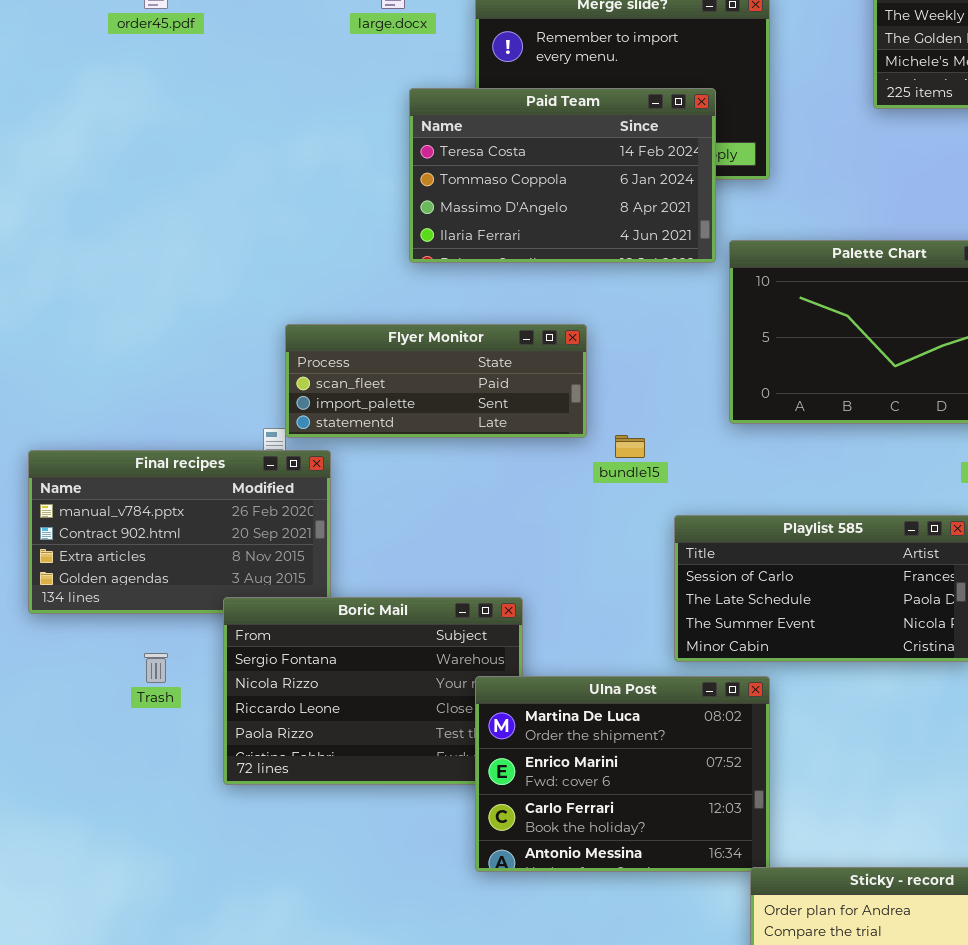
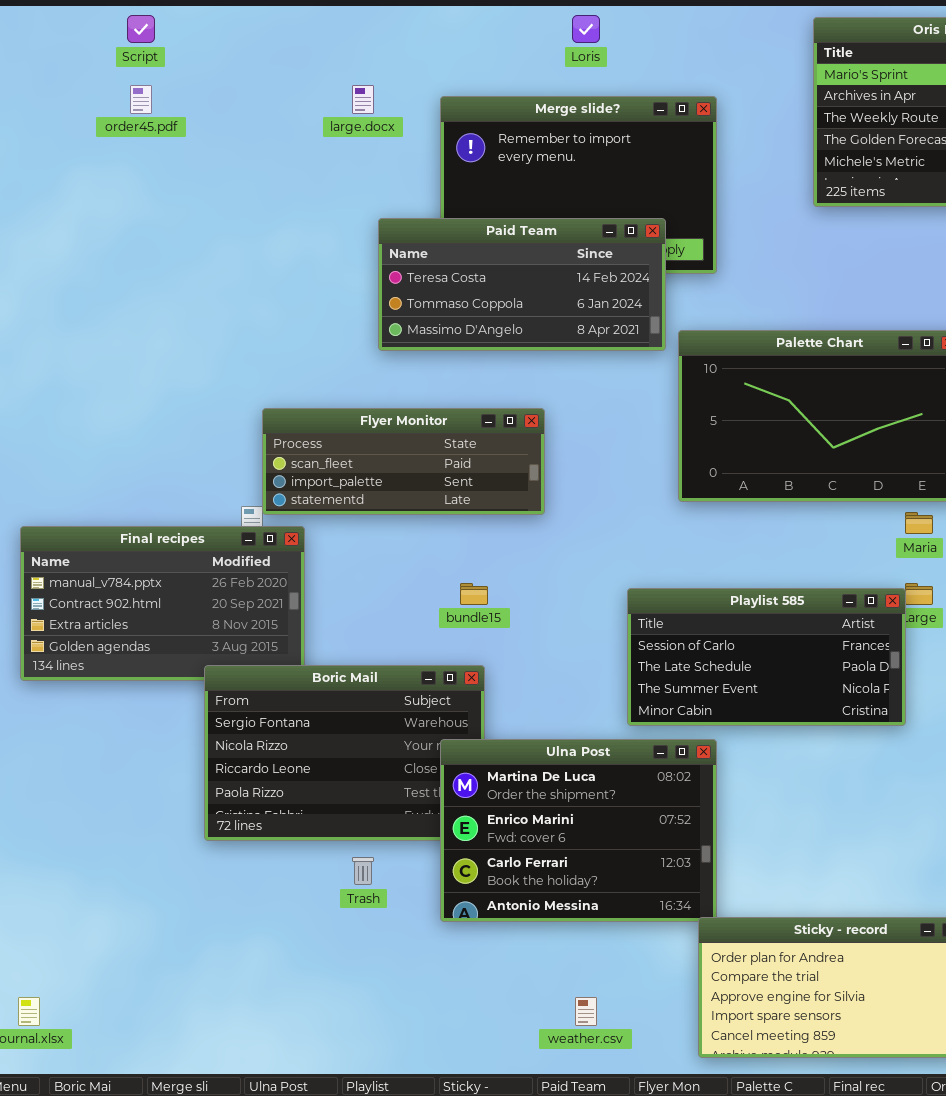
Paid Team: [409,88,716,263] -> [378,218,666,351], resized
bundle15: [615,435,645,458] -> [460,583,488,605], moved
Trash: [144,653,168,683] -> [352,857,374,885], moved

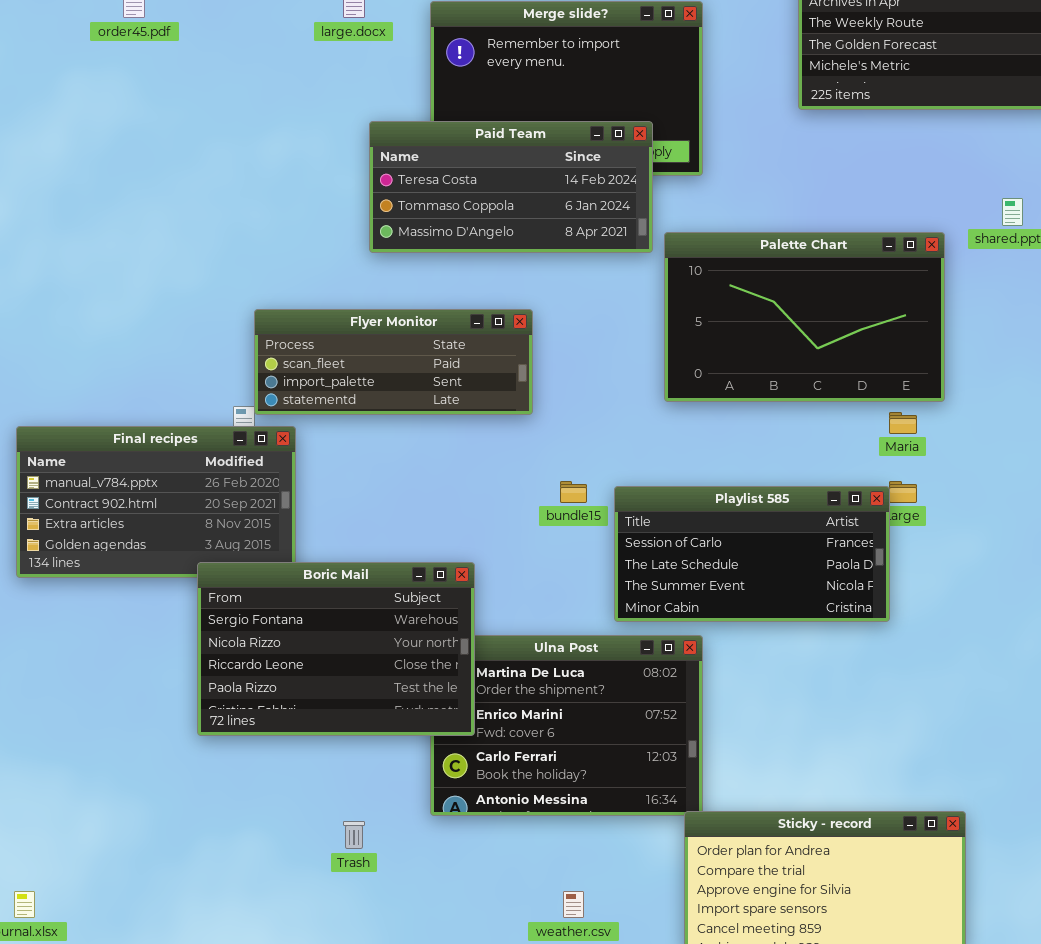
bundle15: [460,583,488,605] -> [560,481,587,503], moved
Boric Mail: [204,665,485,841] -> [197,562,475,736], raised
Trash: [352,857,374,885] -> [343,821,365,849], moved

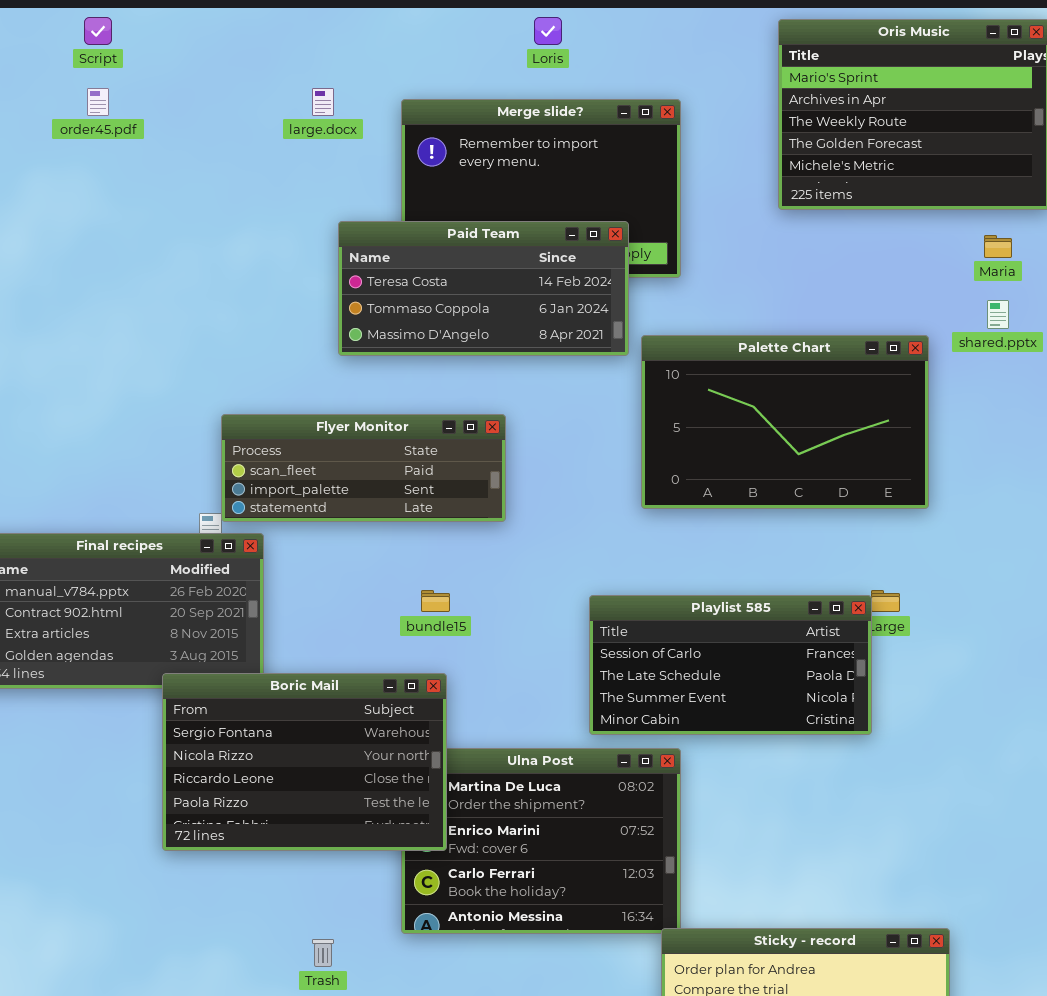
Maria: [889,412,917,434] -> [984,235,1012,258], moved
bundle15: [560,481,587,503] -> [421,590,450,612], moved

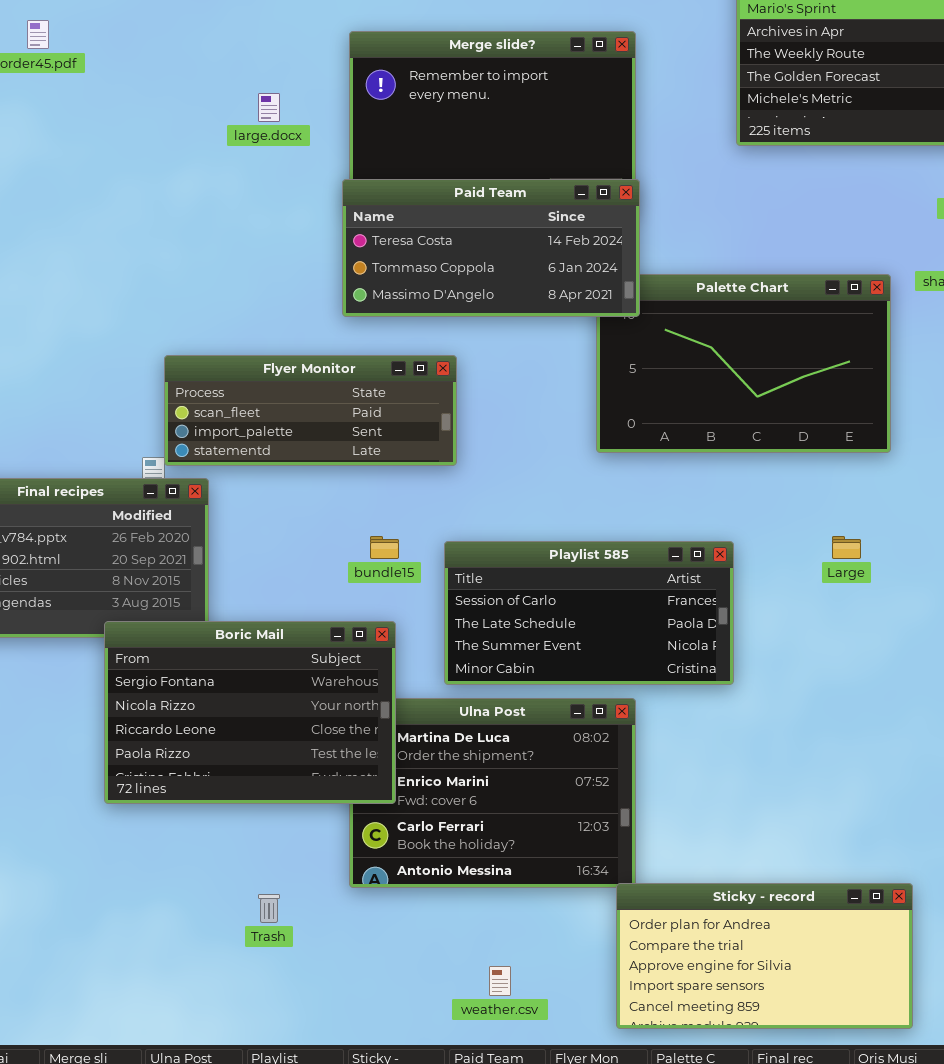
large.docx: [312,88,334,116] -> [258,93,280,122], moved
Paid Team: [338,221,629,356] -> [342,179,640,317], moved
Playlist 585: [589,595,872,735] -> [444,541,734,685], moved

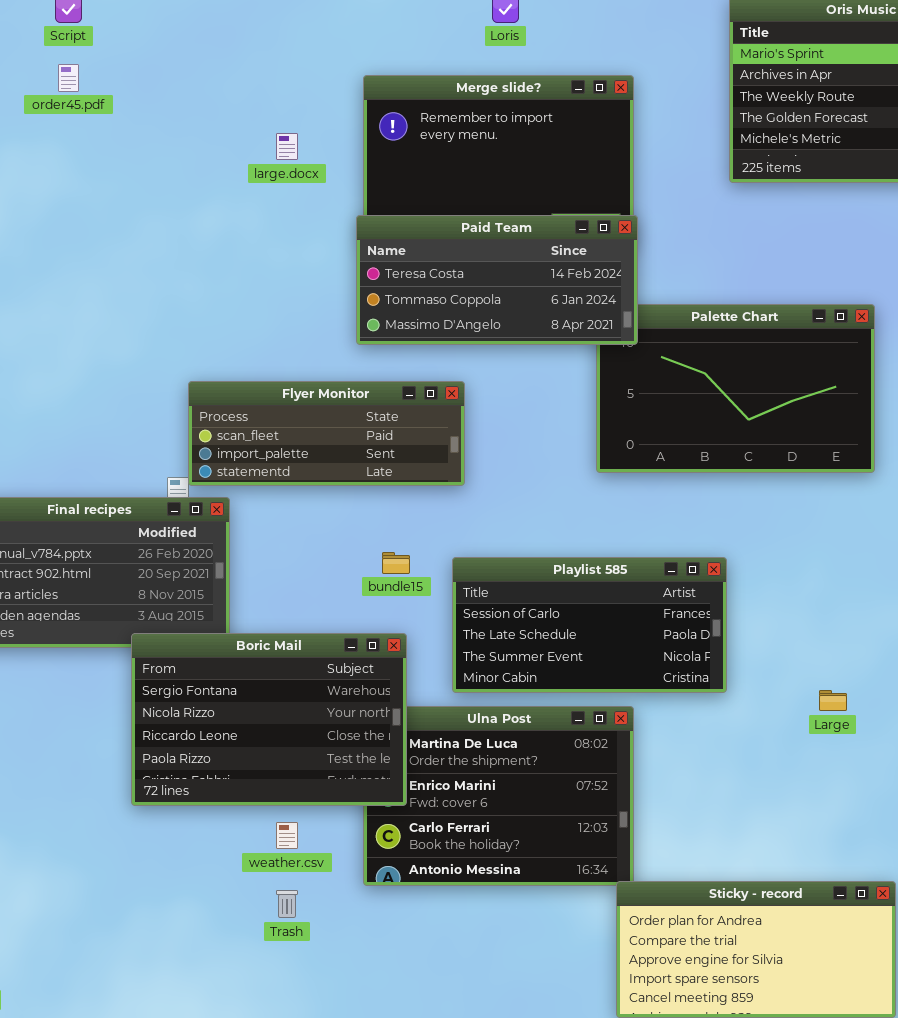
Large: [832,536,861,559] -> [819,690,847,711], moved
weather.csv: [489,966,511,996] -> [276,822,298,849], moved

